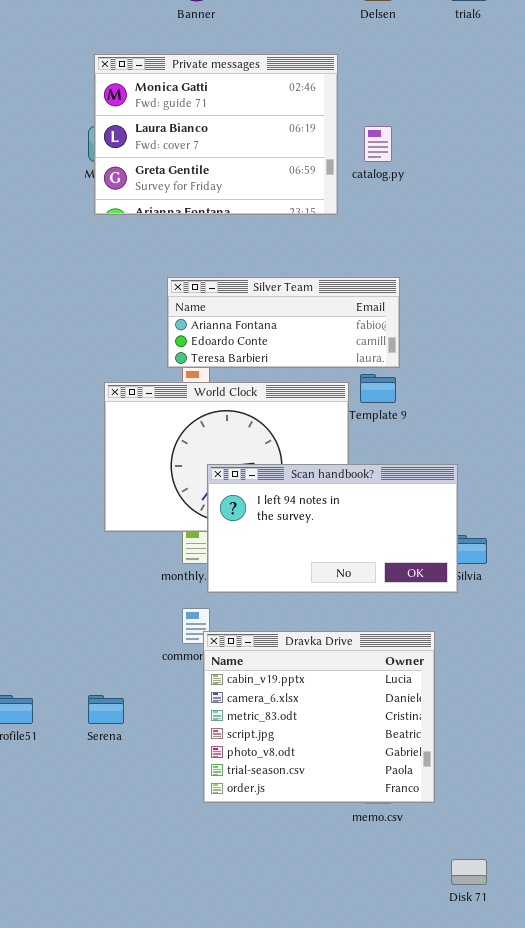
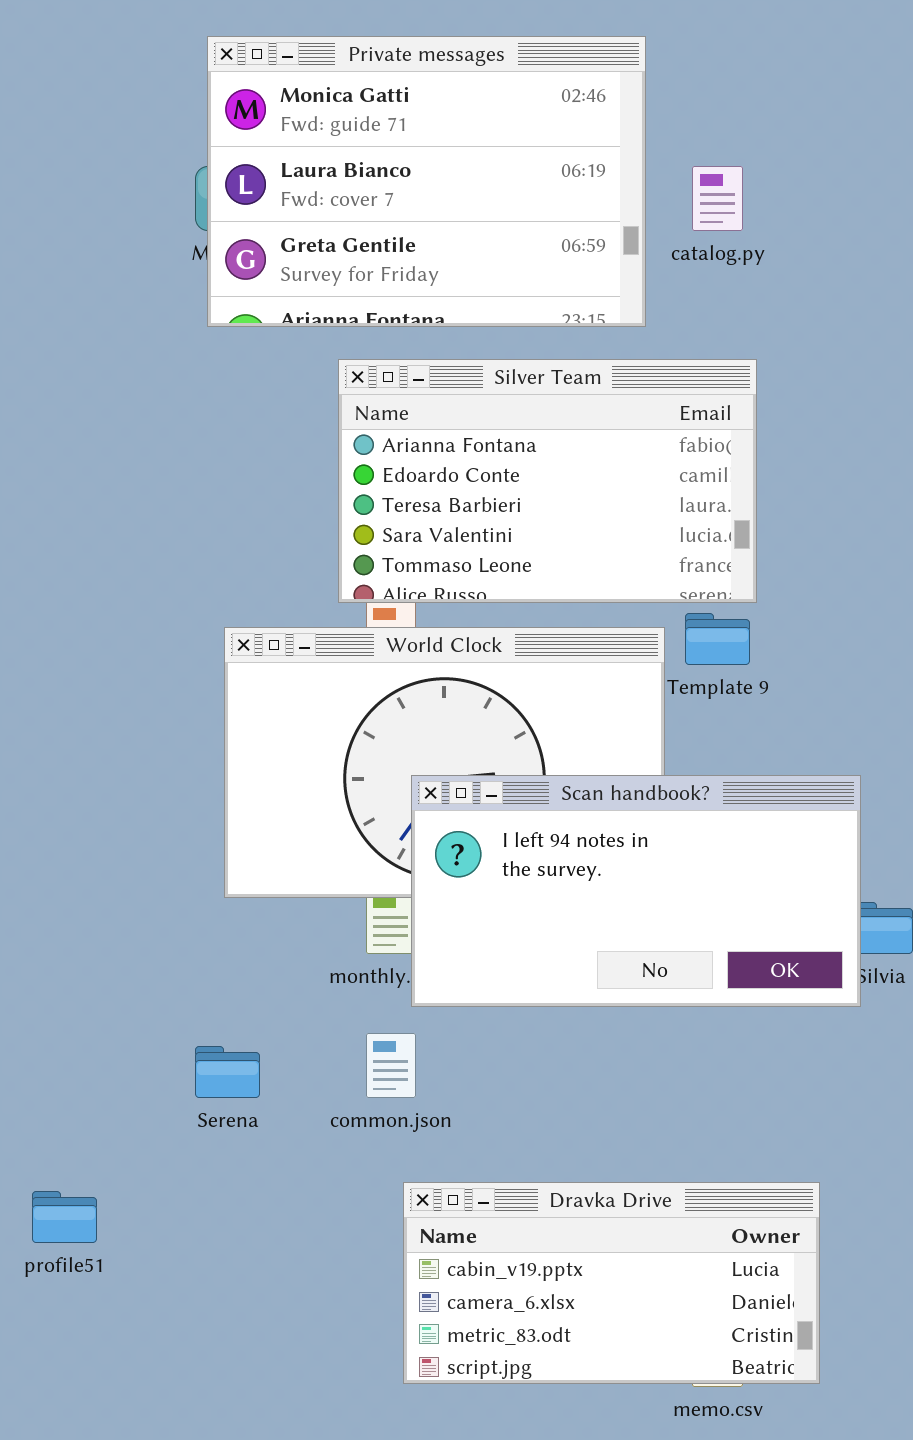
Silver Team: [167,277,400,368] -> [338,359,757,603], resized
Dravka Drive: [203,631,435,803] -> [403,1182,820,1384], resized
Serena: [88,695,124,724] -> [195,1046,260,1098], moved

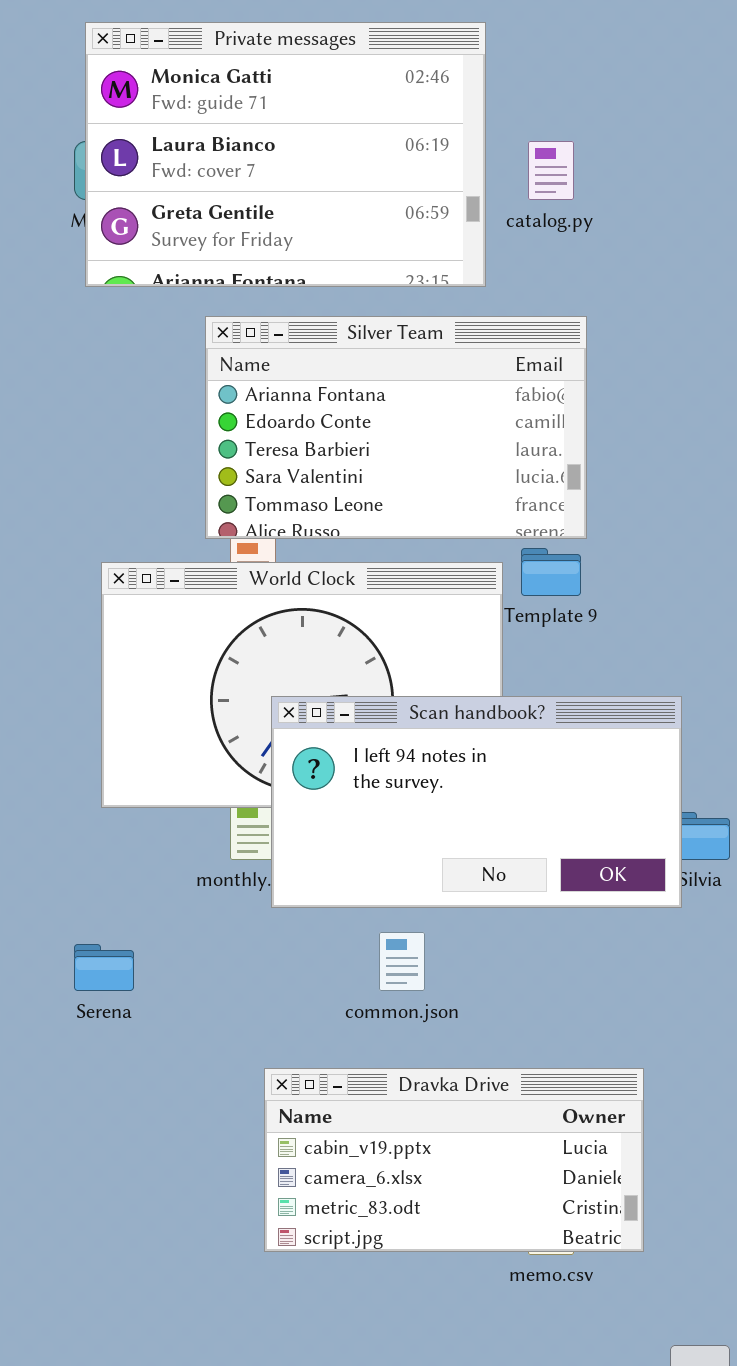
common.json: [366,1033,416,1098] -> [379,932,425,991], moved

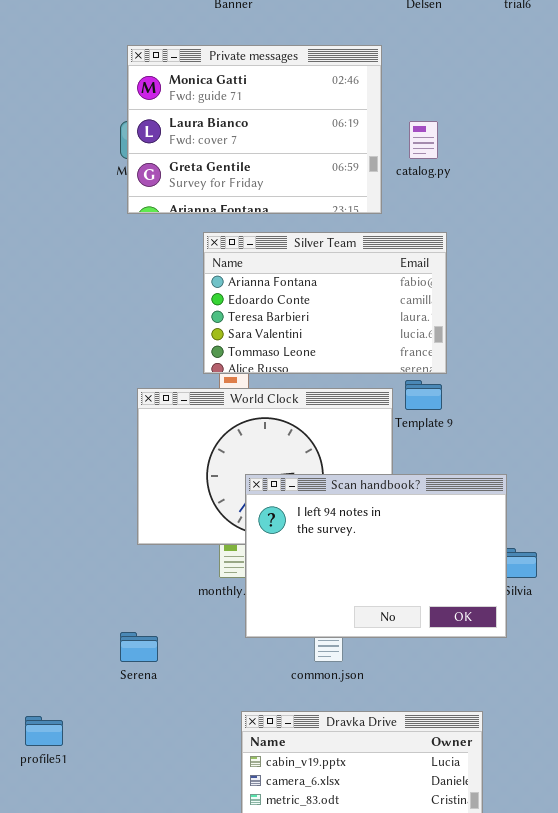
Scan handbook?: [271,696,682,908] -> [245,474,507,638], resized

